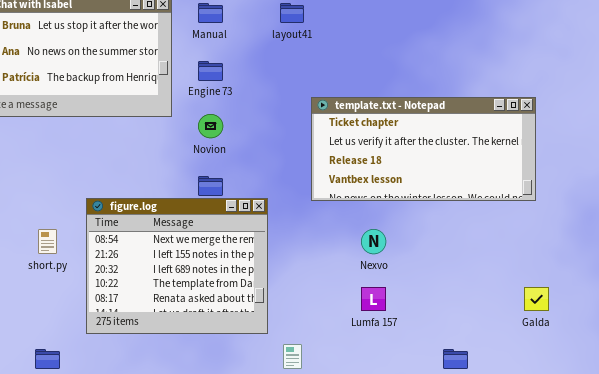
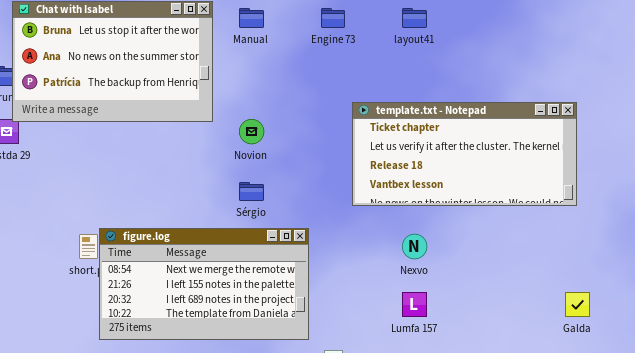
layout41: [280,3,304,23] -> [402,8,427,28], moved
Engine 73: [198,61,223,81] -> [321,8,345,28], moved
figure.log: [86,198,268,334] -> [99,228,309,340], resized

